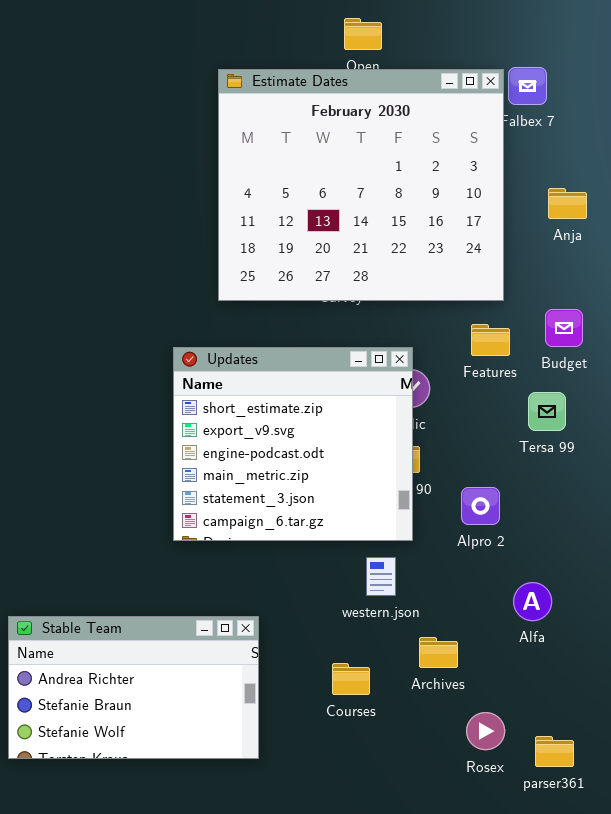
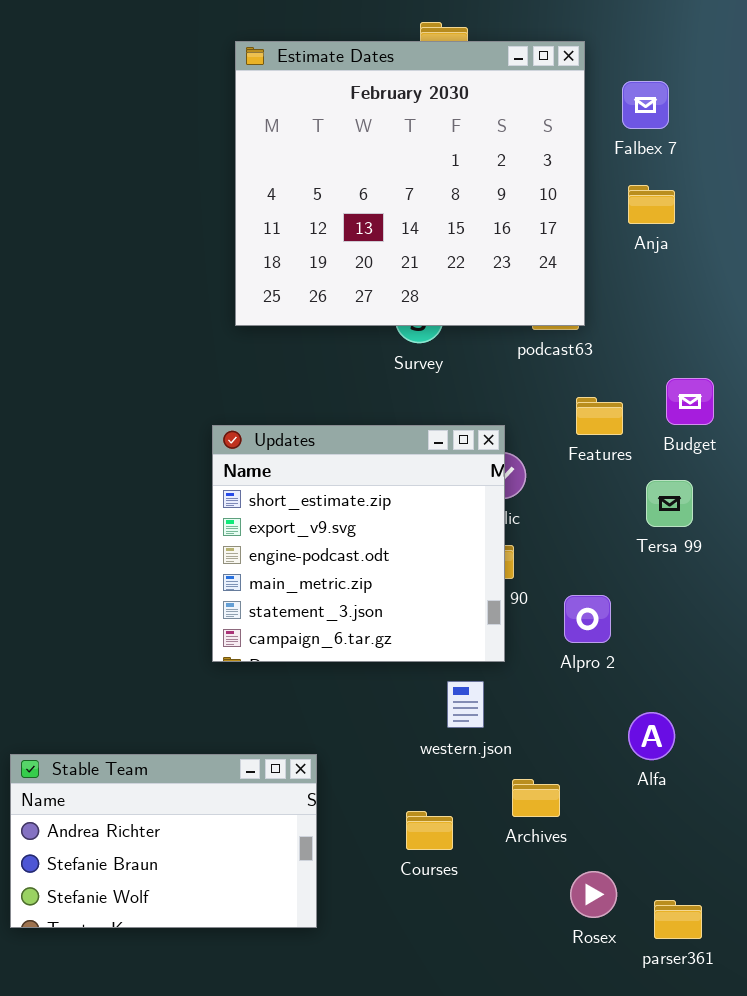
Estimate Dates: [218,69,504,301] -> [235,41,585,326], moved
Anja: [548,188,587,219] -> [628,185,675,224], moved

